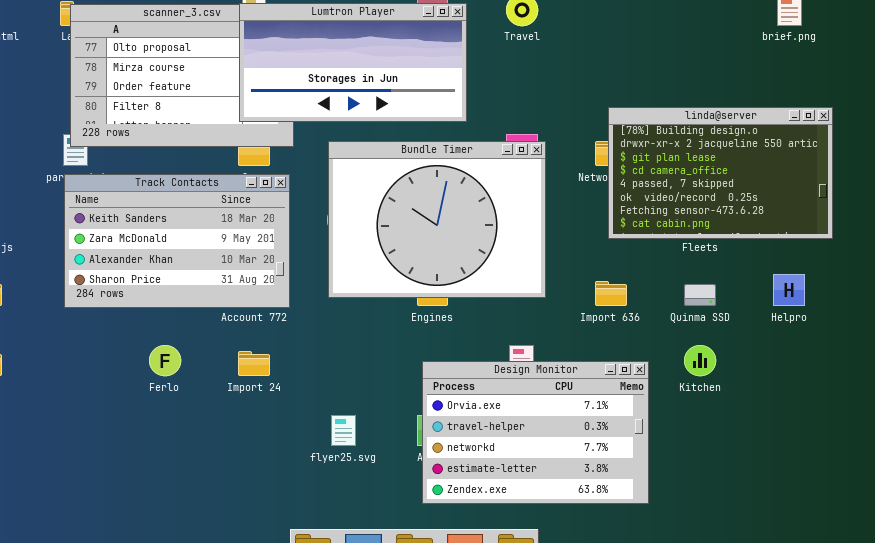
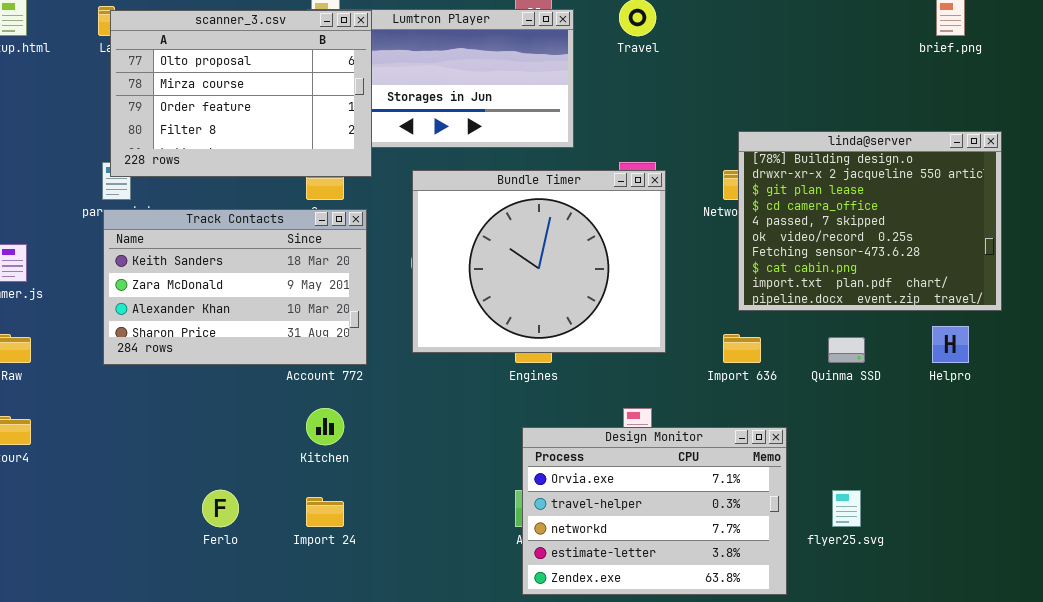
scanner_3.csv: [70,4,294,147] -> [110,10,372,177], raised
linda@server: [608,107,833,239] -> [738,131,1002,311], resized
Ferlo: [149,345,181,376] -> [202,490,239,527], moved
Kitchen: [684,345,716,376] -> [306,408,344,445], moved
Import 24: [238,351,270,376] -> [306,497,344,527], moved
flyer25.svg: [331,415,356,446] -> [832,490,861,527], moved

